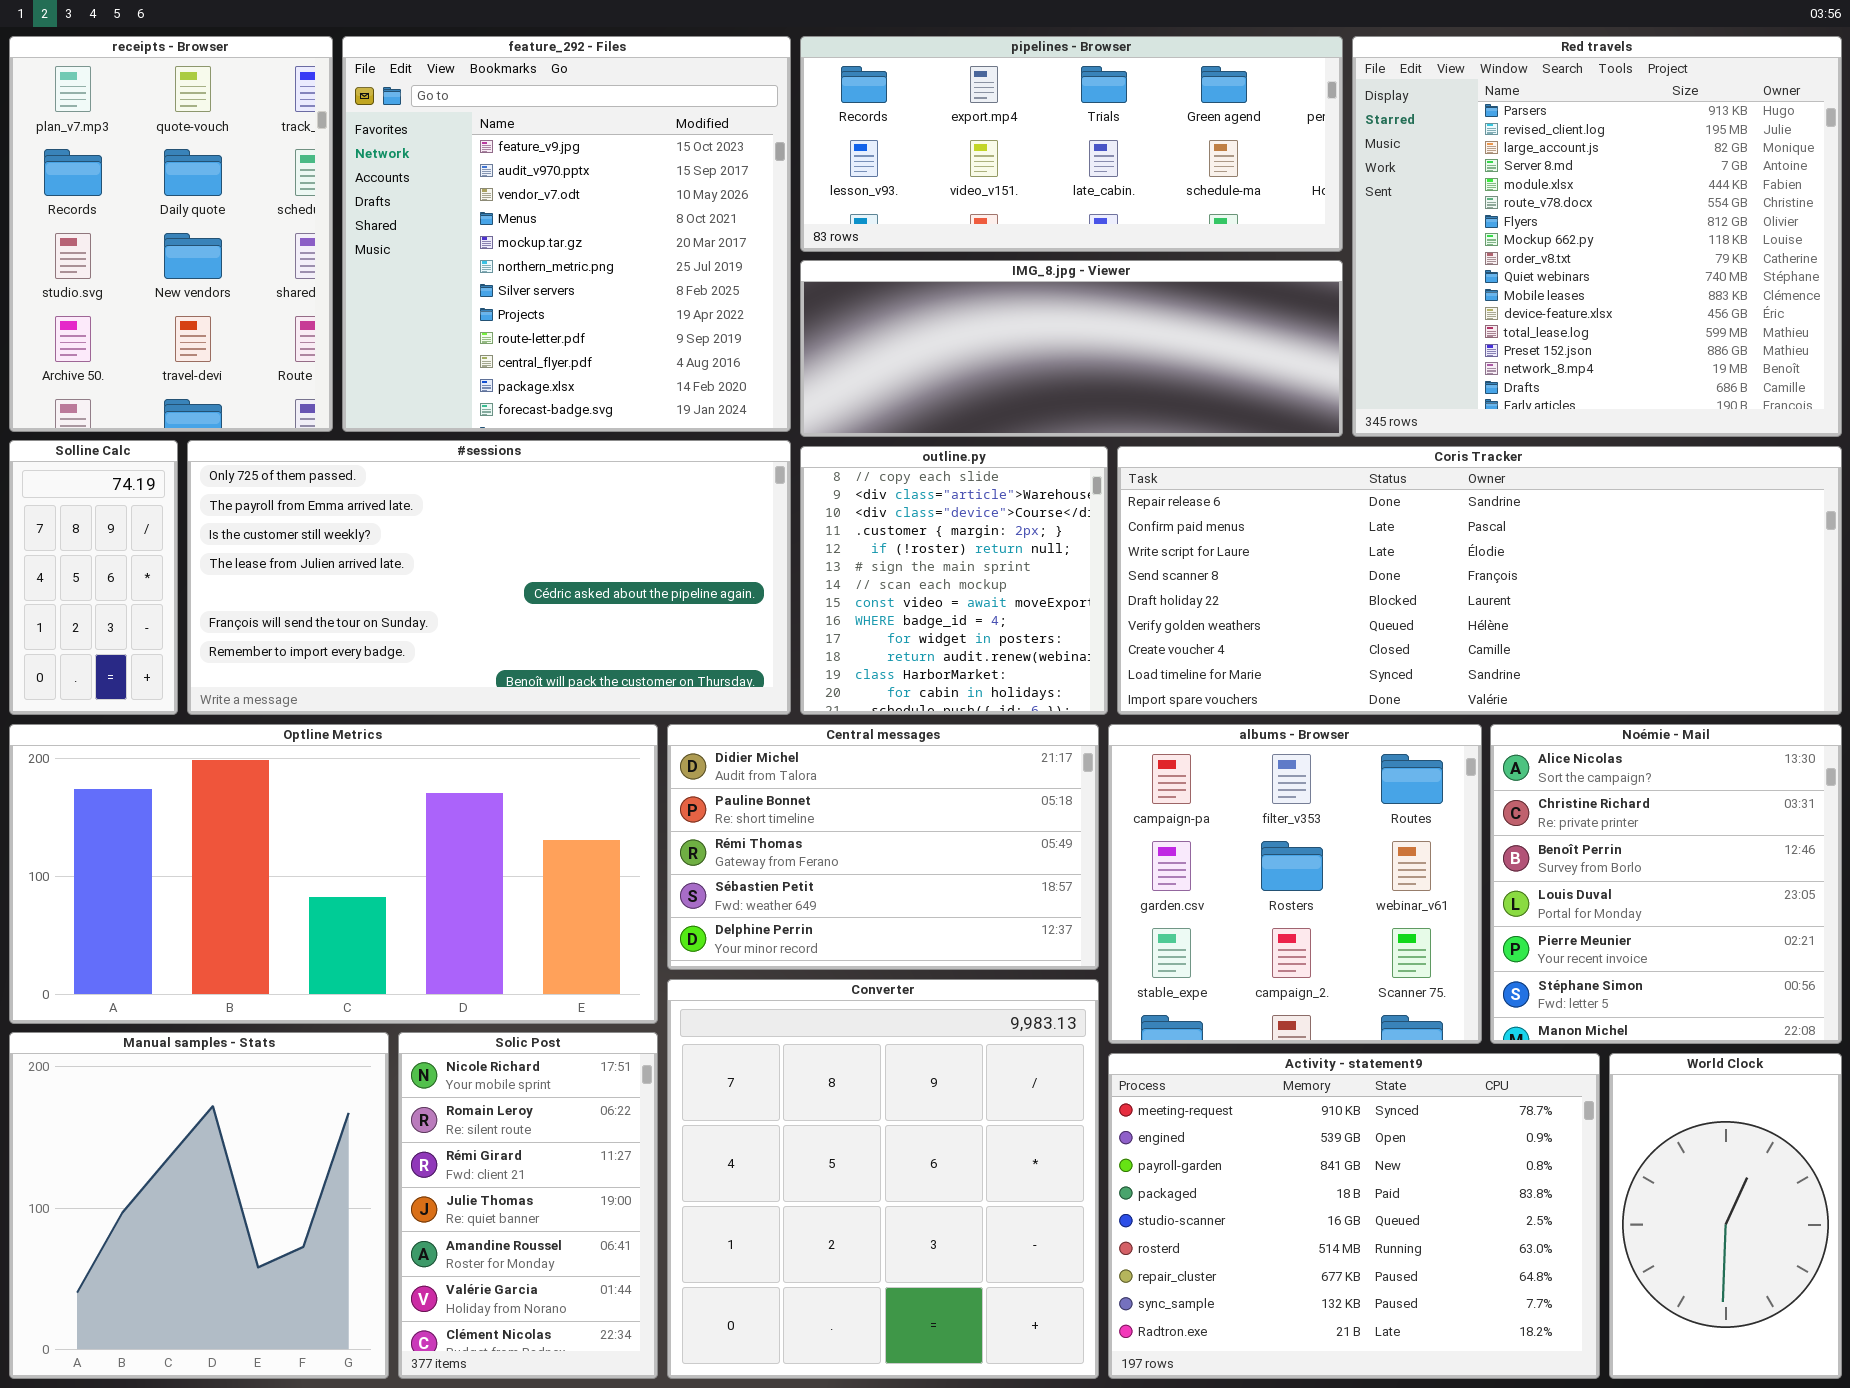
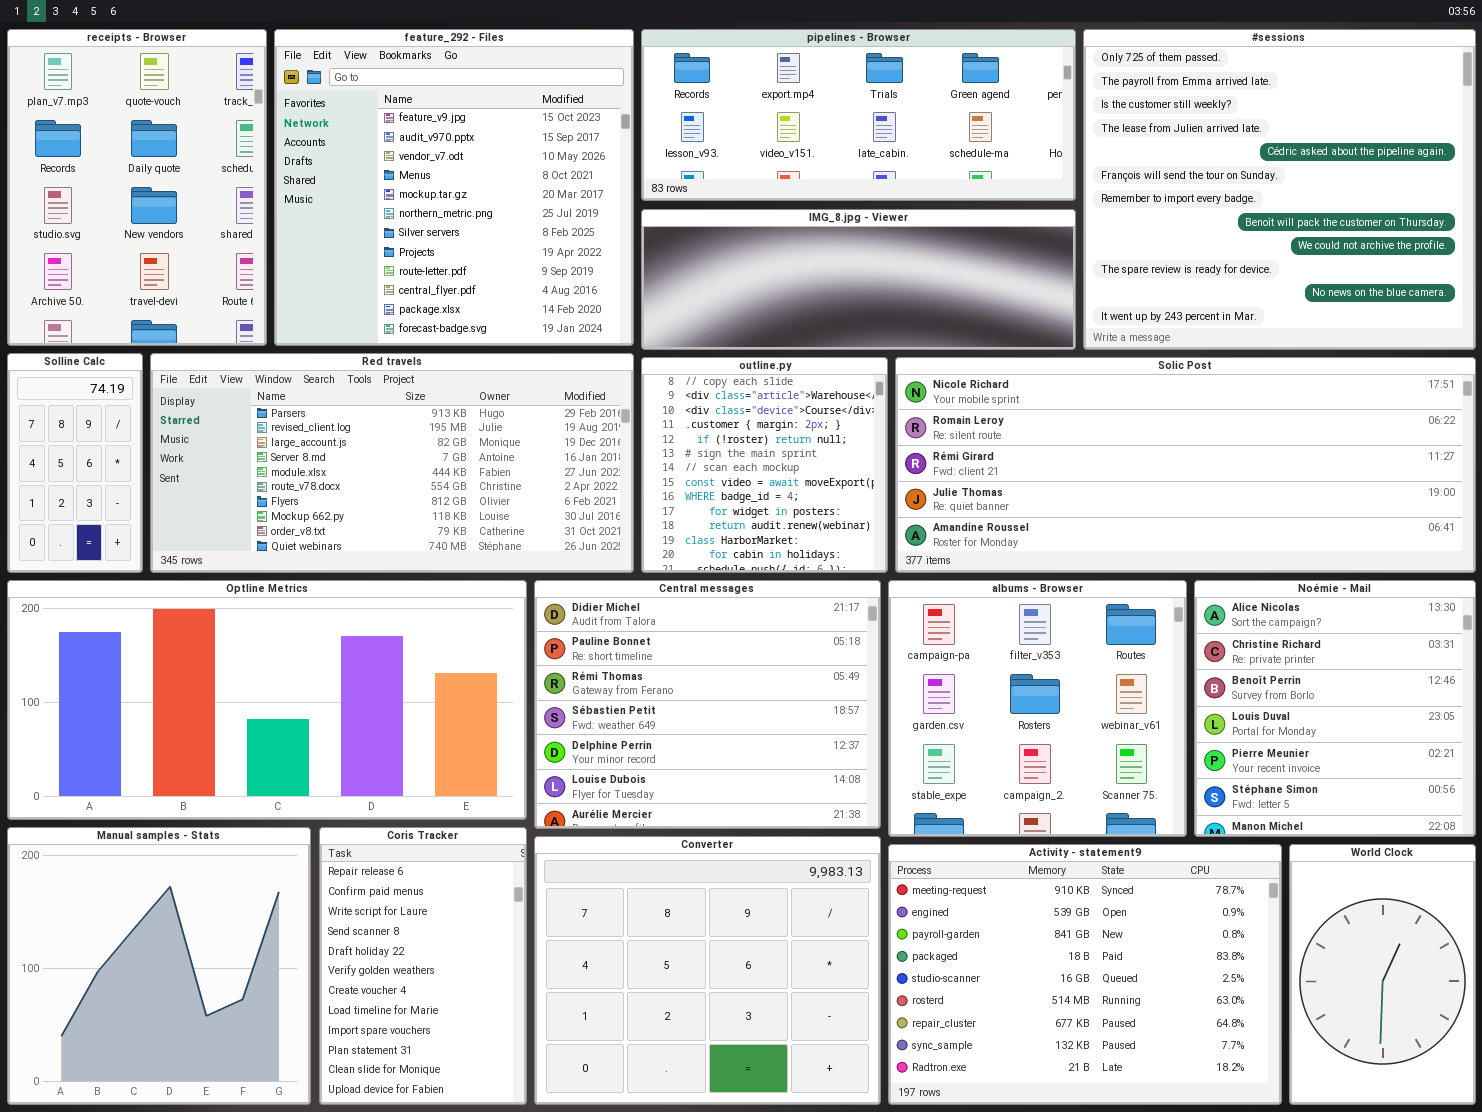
Red travels: [1352,36,1842,437] -> [150,353,634,573], moved, resized
#sessions: [187,440,791,715] -> [1083,29,1476,350], moved, resized
Coris Tracker: [1117,446,1842,715] -> [319,827,527,1105], moved, resized
Central messages: [667,724,1099,970] -> [534,580,881,829], resized
Converter: [667,979,1099,1379] -> [534,836,881,1105], resized
Solic Post: [398,1032,658,1379] -> [895,357,1476,573], moved, resized

